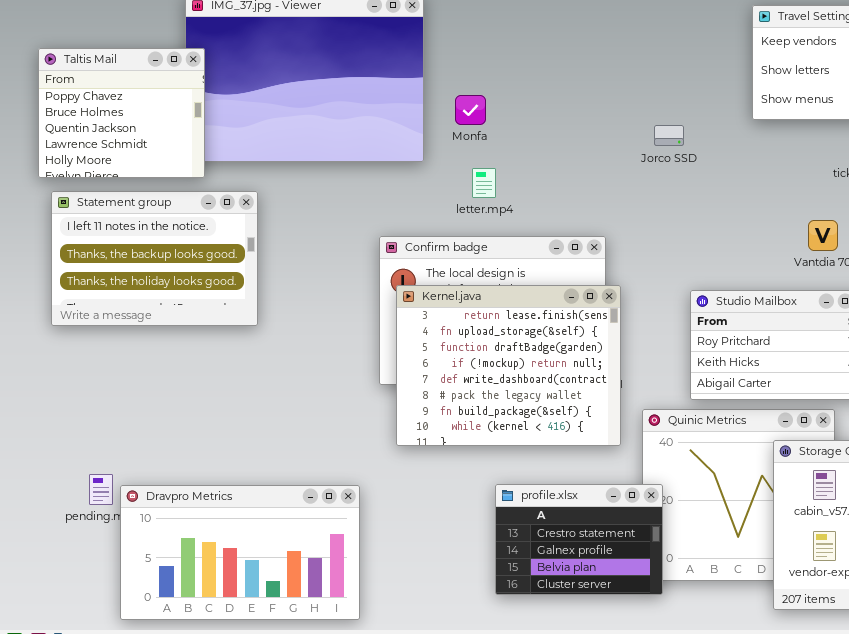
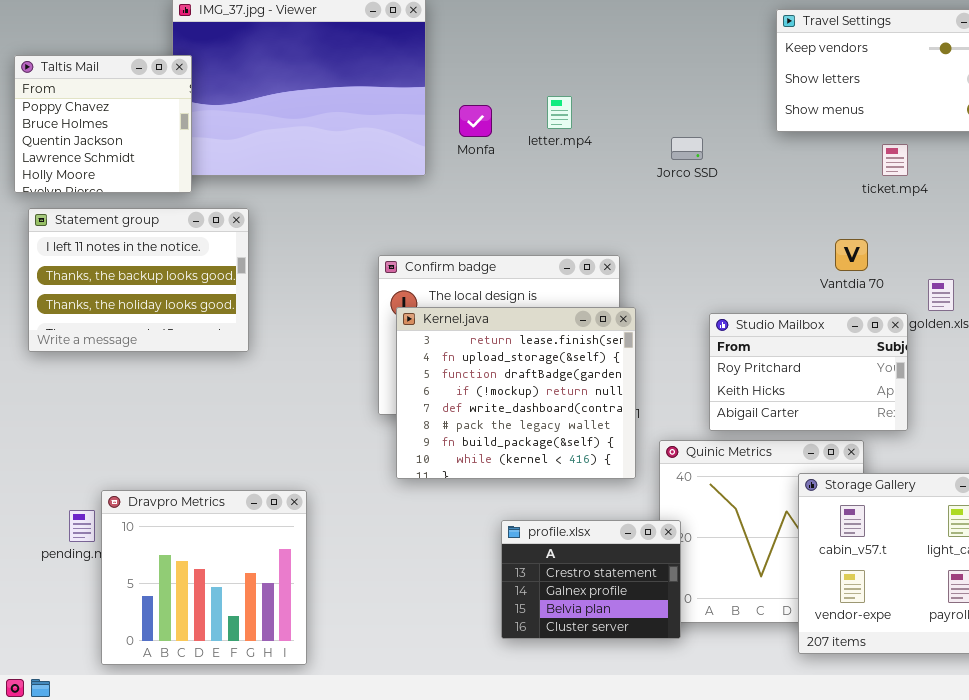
letter.mp4: [472,168,496,198] -> [547,96,572,129], moved
Dravpro Metrics: [120,485,360,620] -> [101,490,307,665], resized

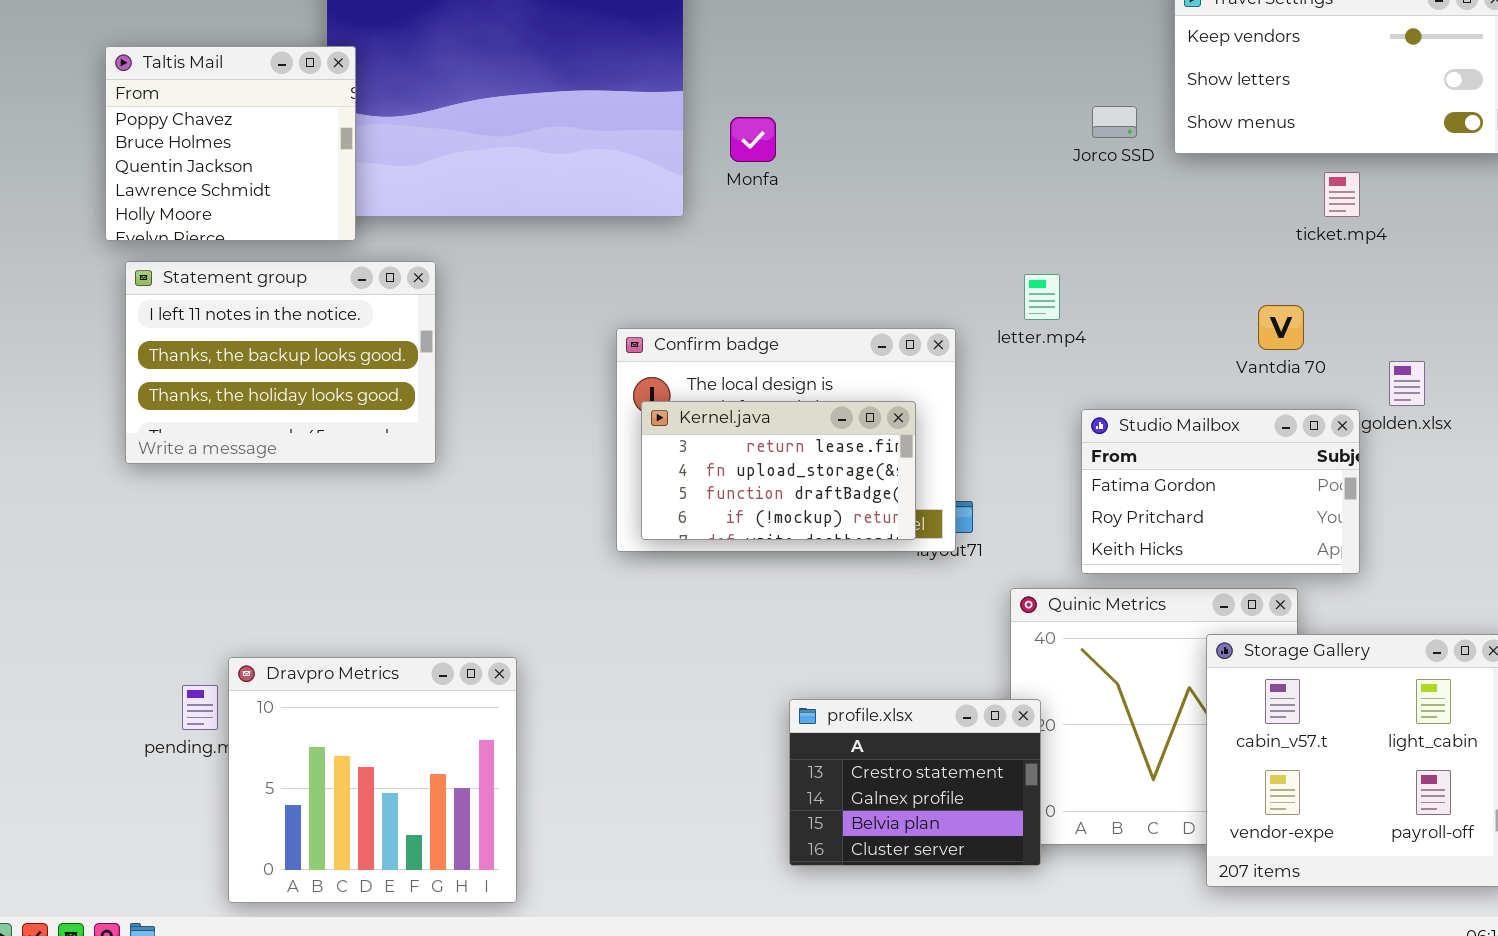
letter.mp4: [547,96,572,129] -> [1024,274,1060,320], moved
Jorco SSD: [671,137,703,160] -> [1092,106,1137,138], moved
Kernel.java: [396,307,636,479] -> [641,401,916,540], resized
Studio Mailbox: [709,313,908,431] -> [1081,409,1360,574], scrolled up 1 row

